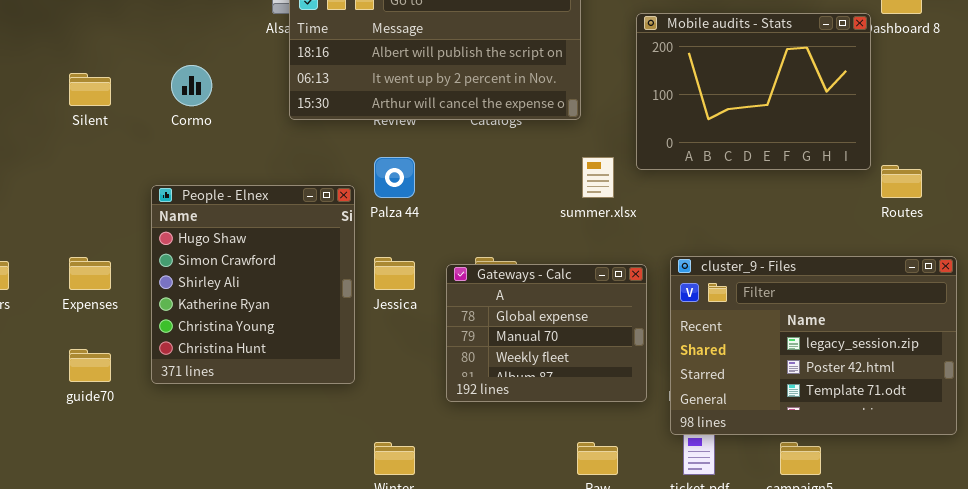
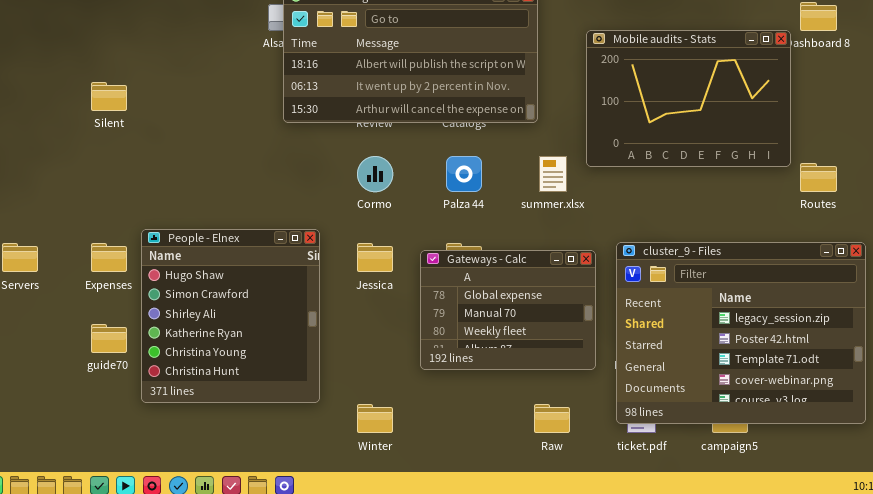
Cormo: [171,65,212,106] -> [357,156,393,192], moved
Palza 44: [374,157,415,198] -> [446,156,482,192], moved
People - Elnex: [151,185,355,384] -> [141,229,320,403], moved
cluster_9 - Files: [670,256,957,435] -> [616,242,866,424], resized

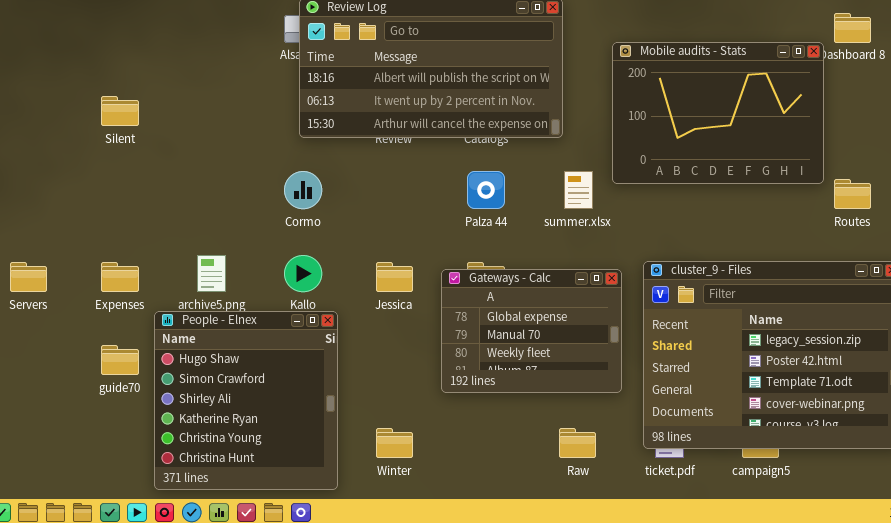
Cormo: [357,156,393,192] -> [284,171,322,209], moved
People - Elnex: [141,229,320,403] -> [154,311,338,490], moved

